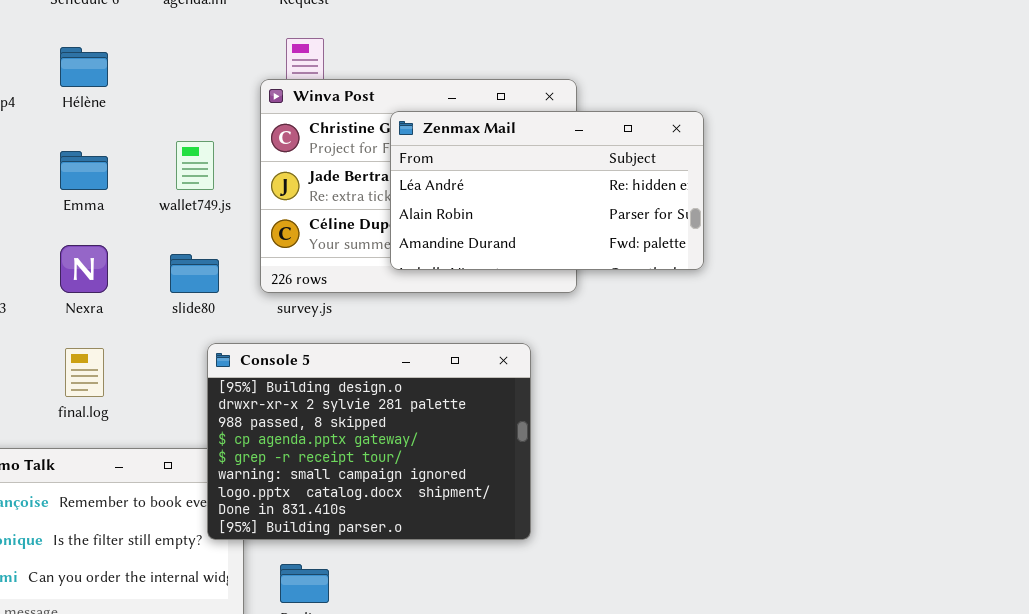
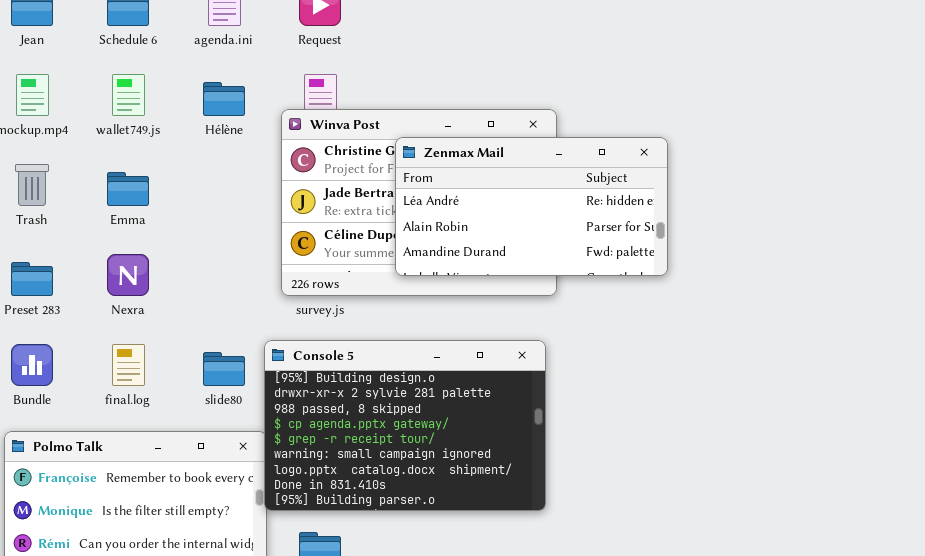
Hélène: [60,47,108,87] -> [203,82,245,116], moved
wallet749.js: [176,141,214,190] -> [112,74,145,116], moved
slide80: [170,254,219,293] -> [203,352,245,386], moved
Console 5: [207,343,531,540] -> [264,340,546,511], moved

